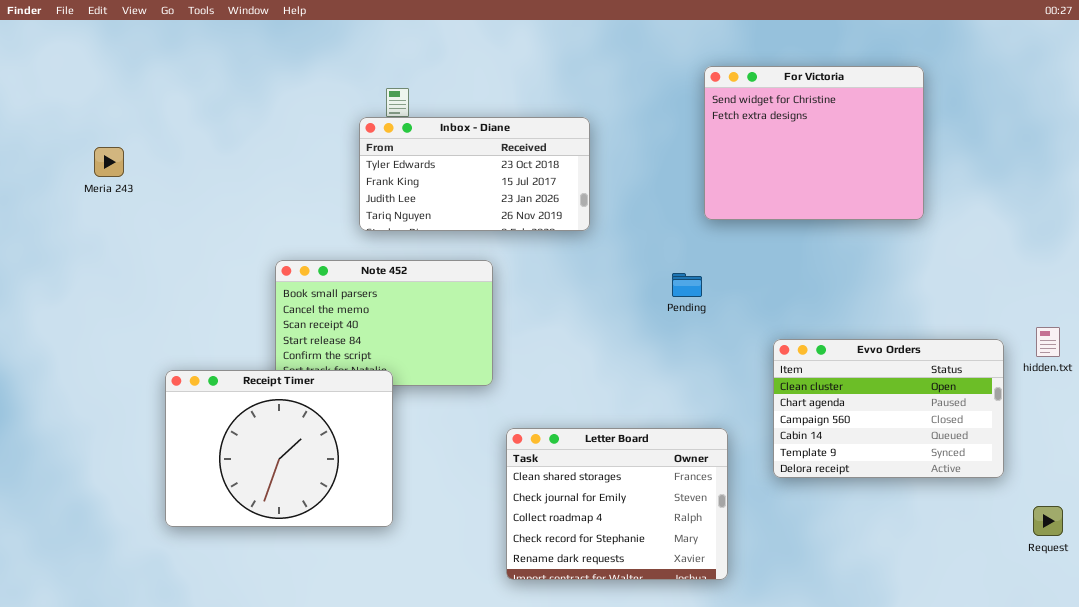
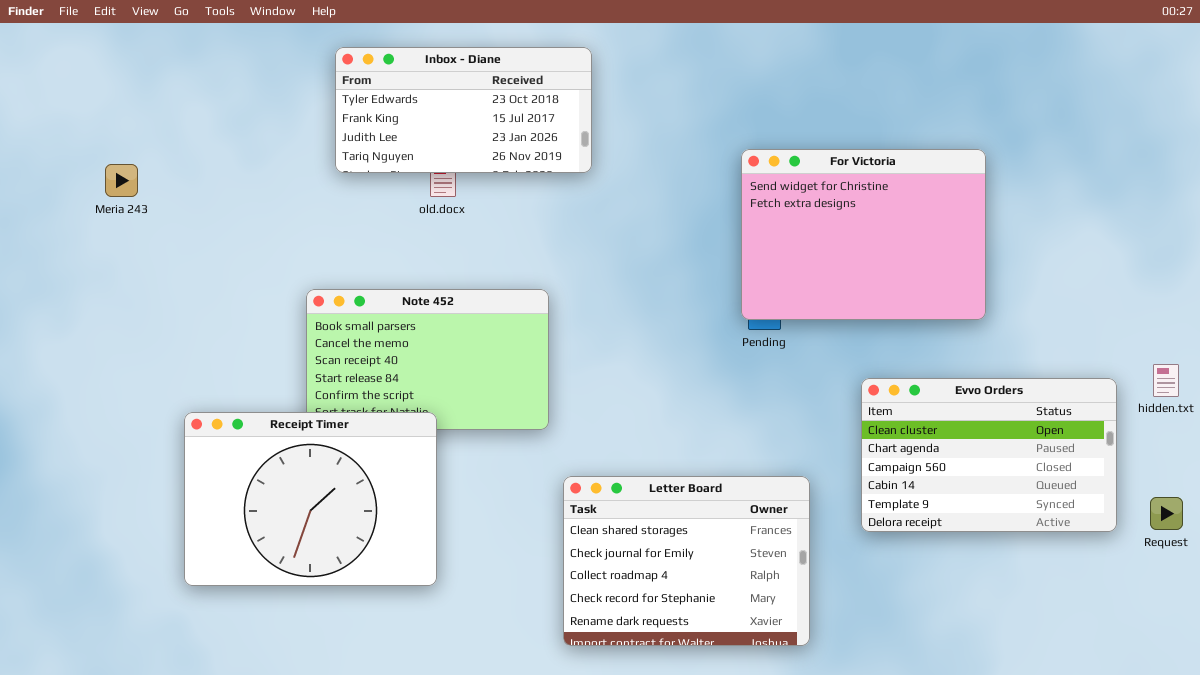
For Victoria: [704,66,924,220] -> [741,149,986,320], moved
Inbox - Diane: [359,117,590,231] -> [335,47,592,173], moved
Request: [1033,506,1063,536] -> [1150,497,1183,530], moved

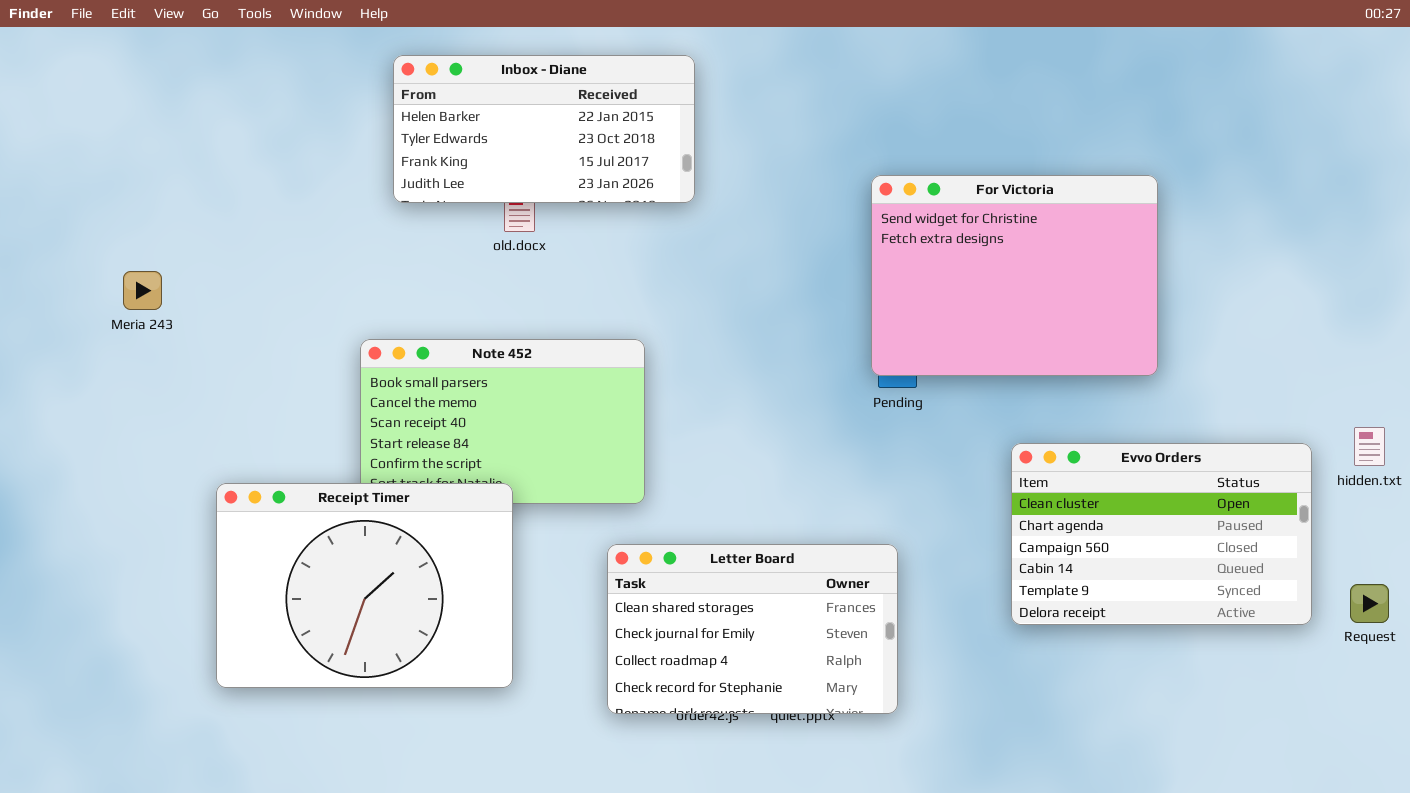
Inbox - Diane: [335,47,592,173] -> [393,55,695,203], scrolled up 1 row
Meria 243: [105,164,138,197] -> [123,271,162,310], moved
Letter Board: [563,476,810,646] -> [607,544,898,714], moved, resized

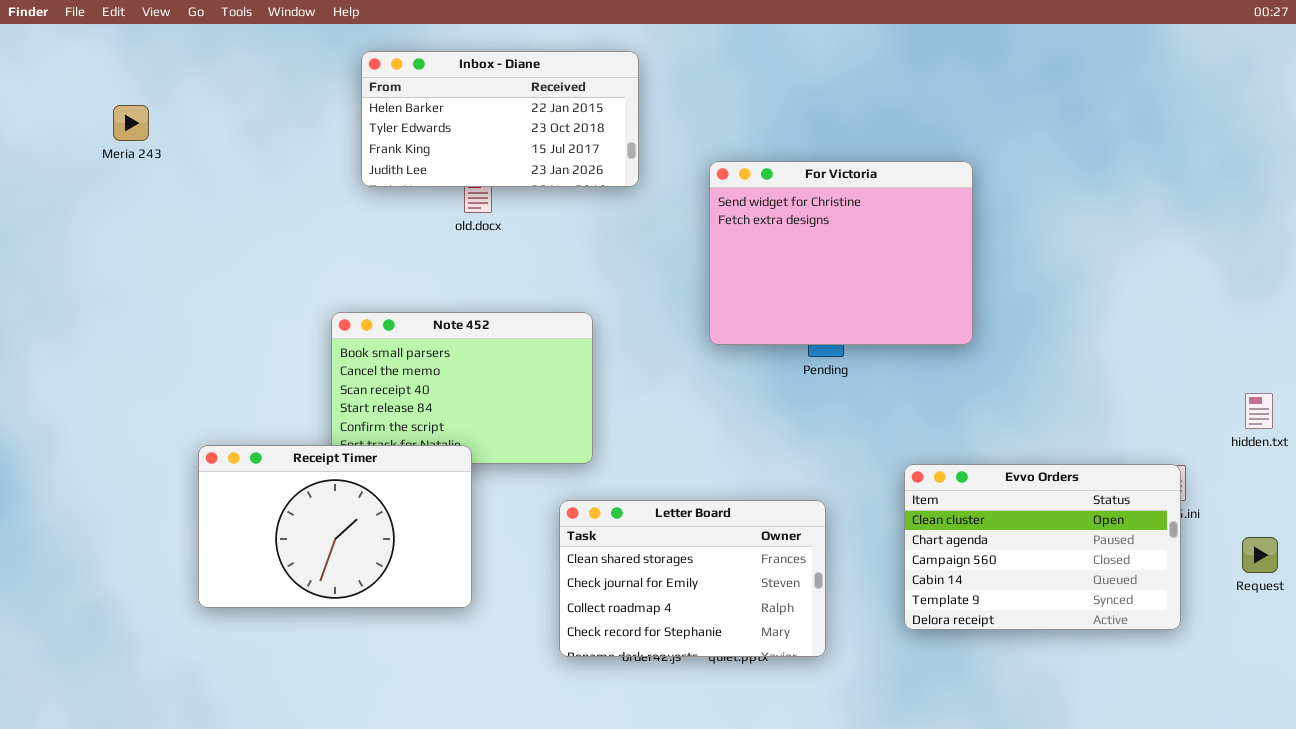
For Victoria: [871,175,1158,376] -> [709,161,973,345], moved
Meria 243: [123,271,162,310] -> [113,105,149,141], moved
Evvo Orders: [1011,443,1312,625] -> [904,464,1181,630], moved
Receipt Timer: [216,483,513,688] -> [198,445,472,608], resized

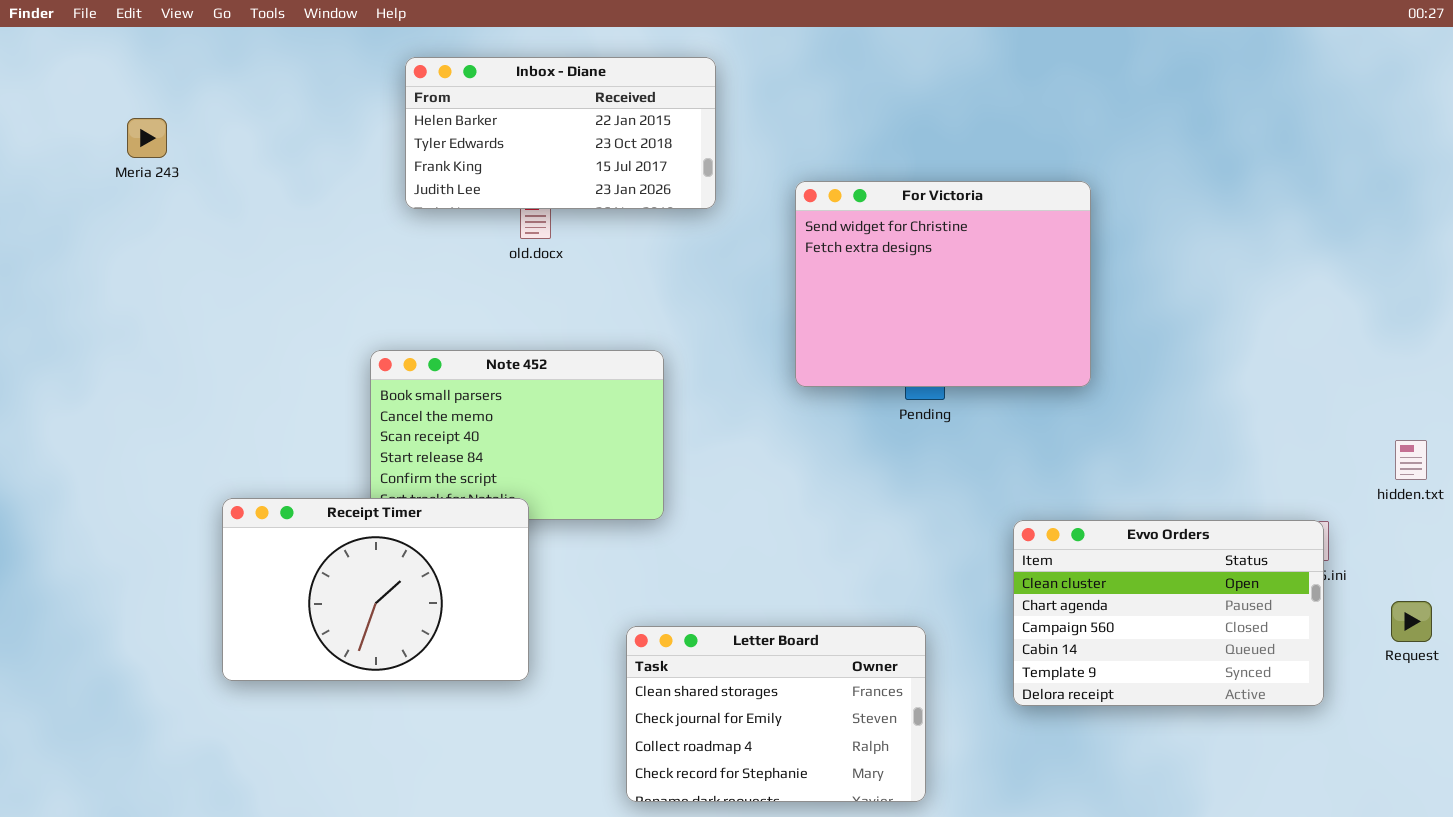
Letter Board: [559,500,826,657] -> [626,626,926,802], moved

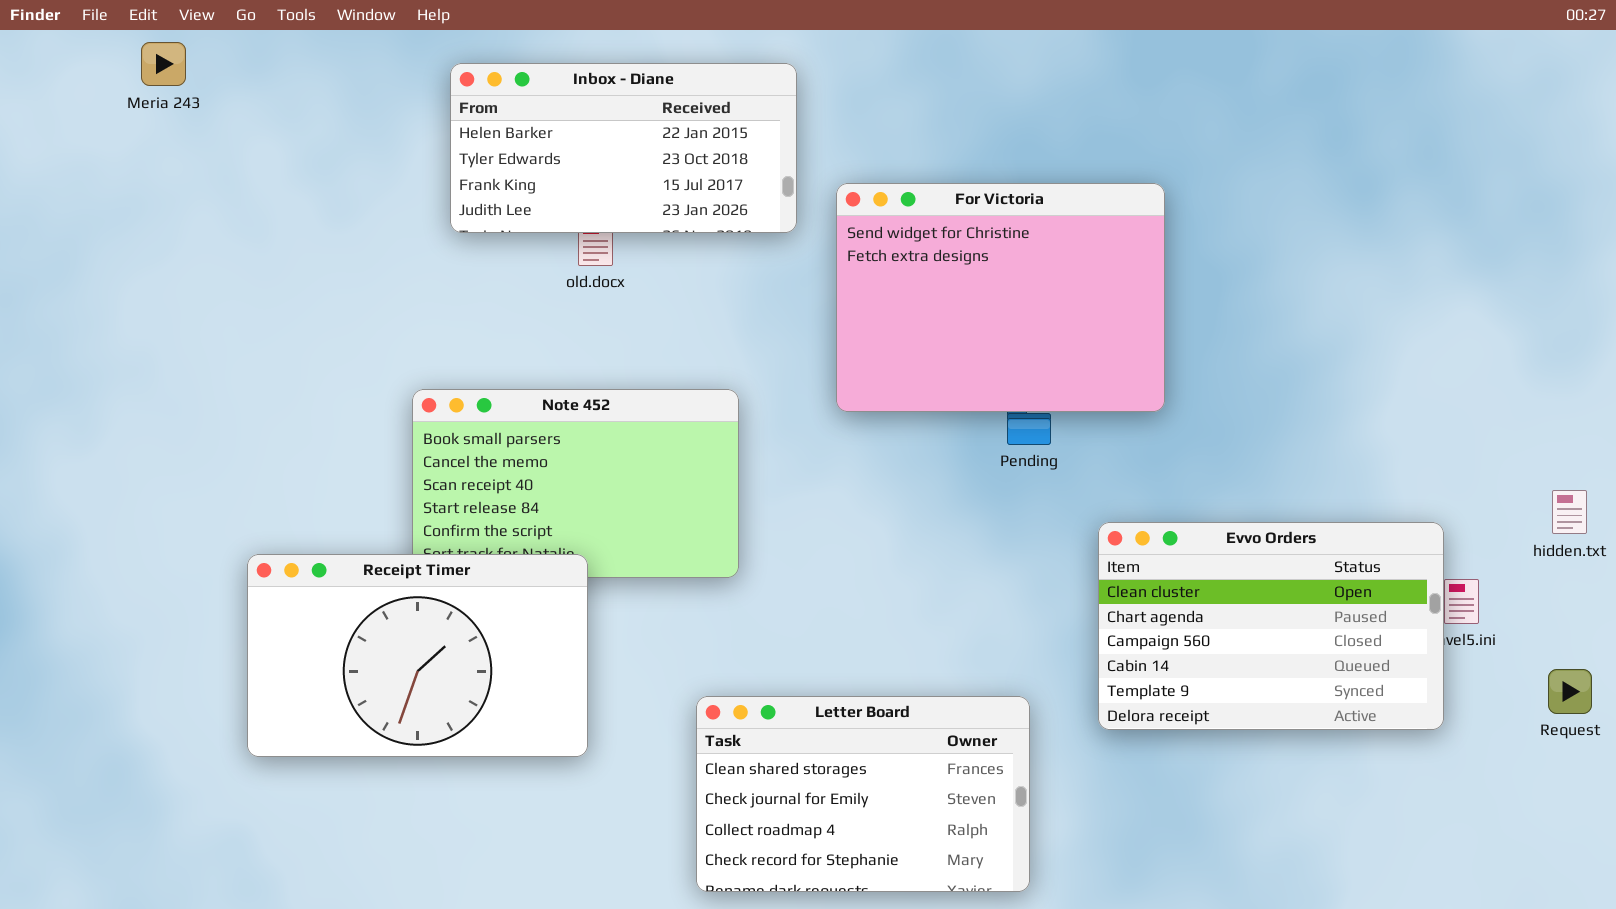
Meria 243: [127,118,167,158] -> [141,42,186,86], moved
For Victoria: [795,181,1091,387] -> [836,183,1165,412], moved
Evvo Orders: [1013,520,1324,706] -> [1098,522,1444,730], moved

